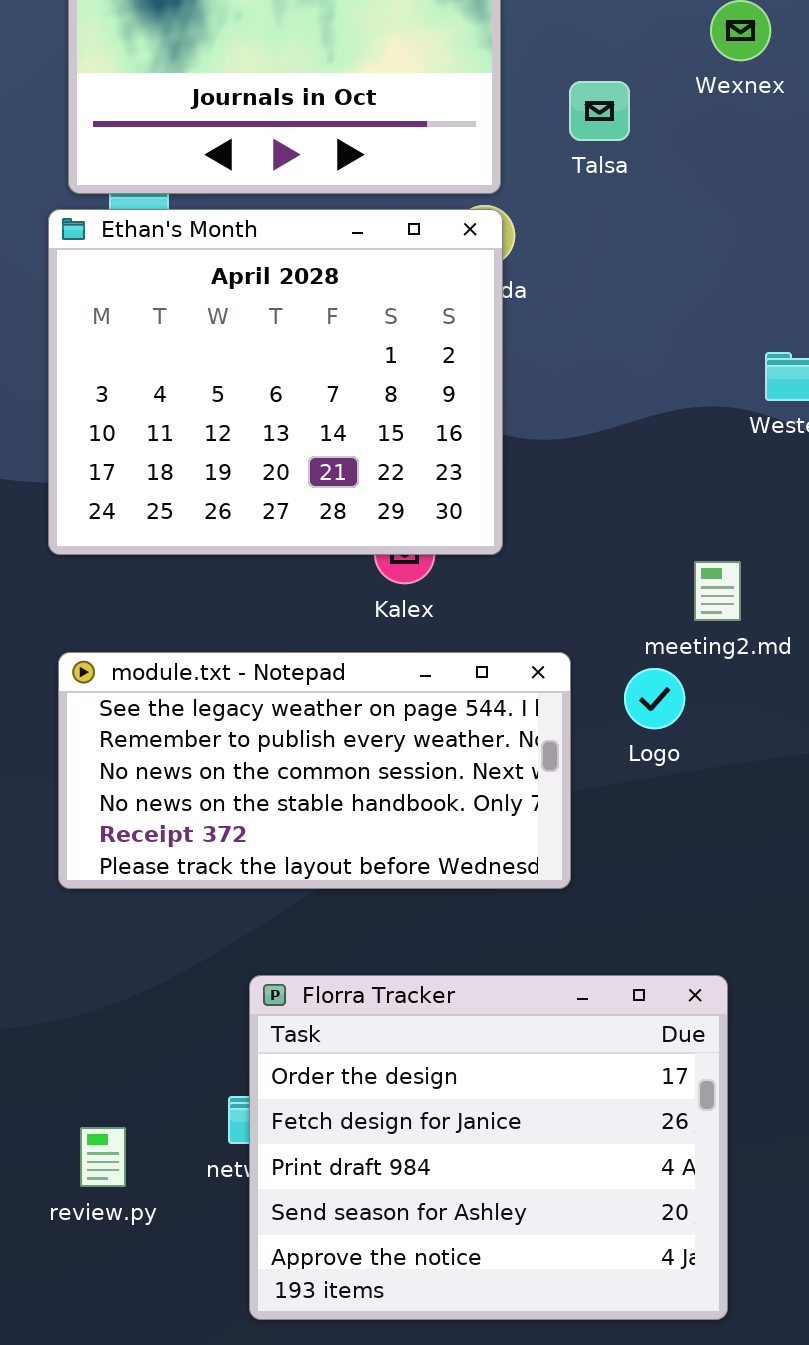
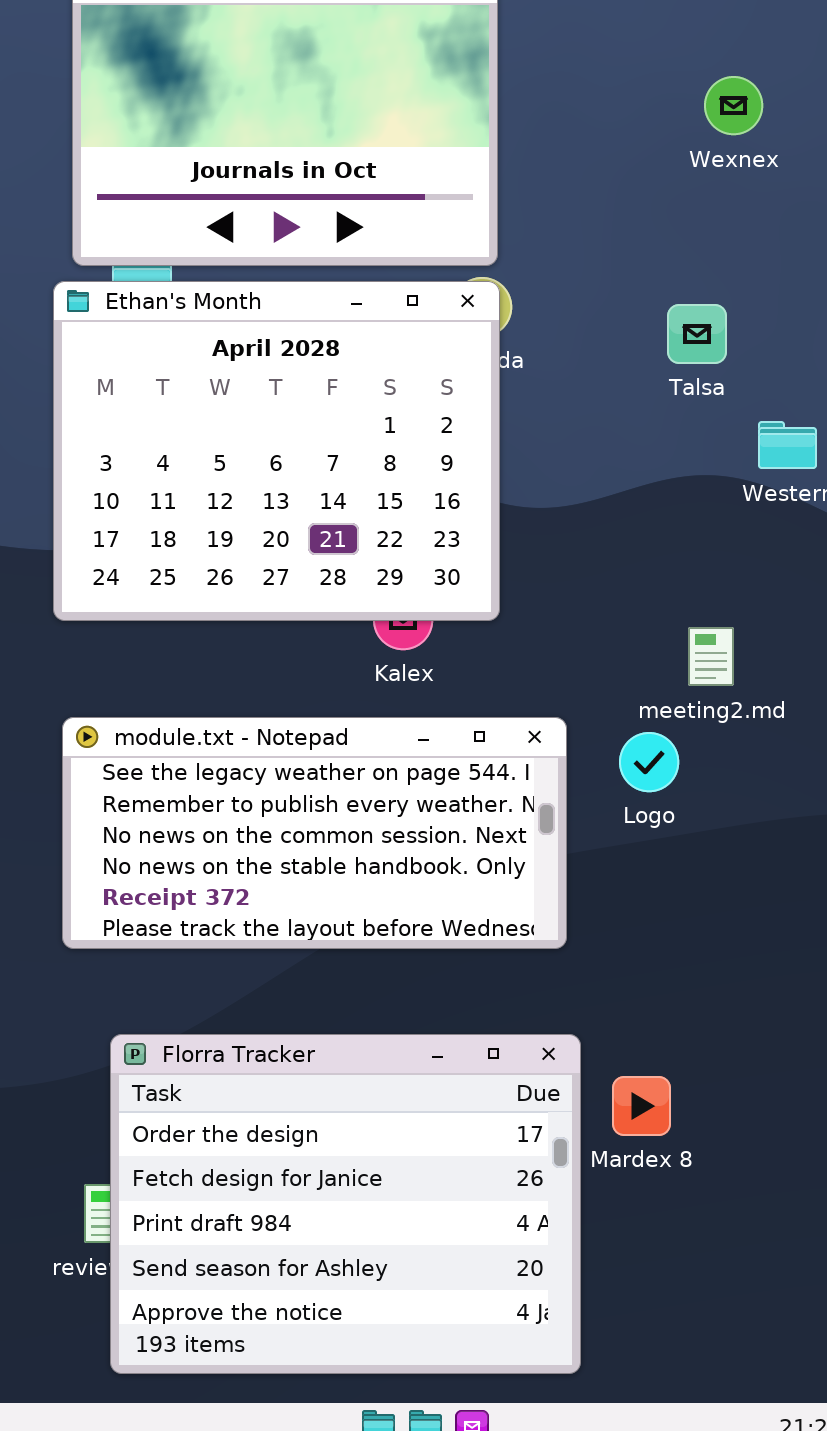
Talsa: [569,81,630,141] -> [667,304,727,364], moved
Florra Tracker: [249,975,728,1320] -> [110,1034,581,1374], moved

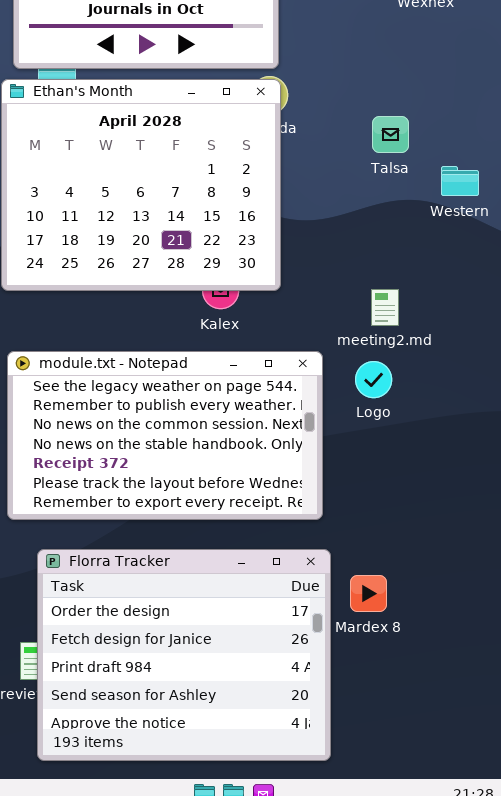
Talsa: [667,304,727,364] -> [372,116,409,153], moved
meeting2.md: [688,627,734,686] -> [371,289,399,326], moved
module.txt - Notepad: [62,717,567,949] -> [7,351,323,520], resized

